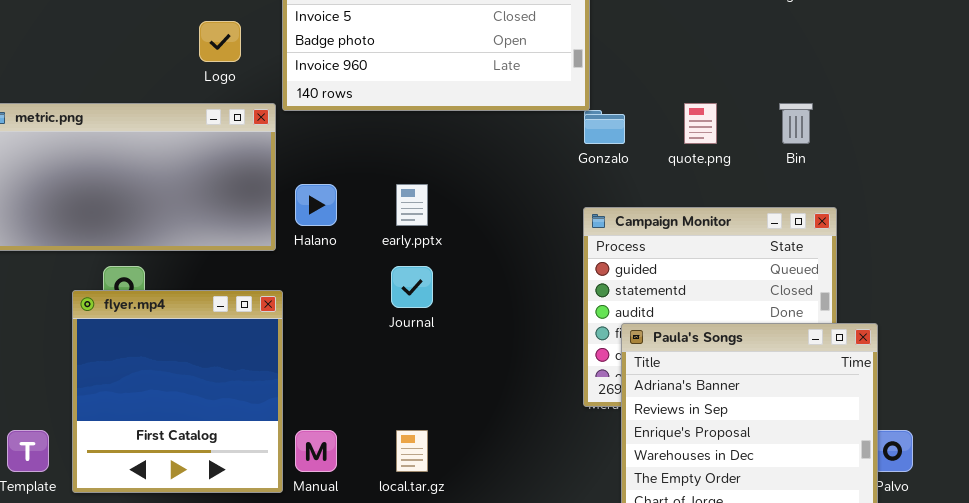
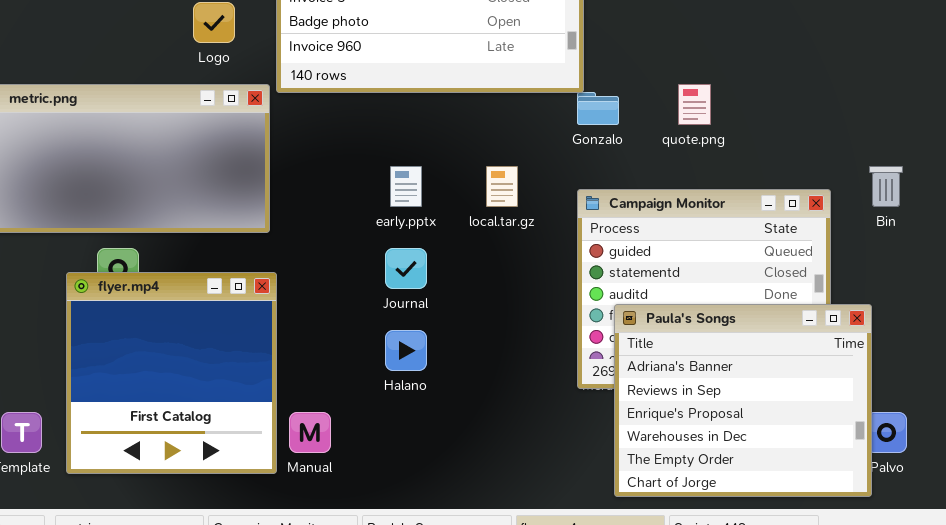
Bin: [779,103,813,144] -> [869,166,903,207], moved
Halano: [295,184,337,226] -> [385,330,427,371], moved
local.tar.gz: [396,430,428,472] -> [486,166,518,207], moved

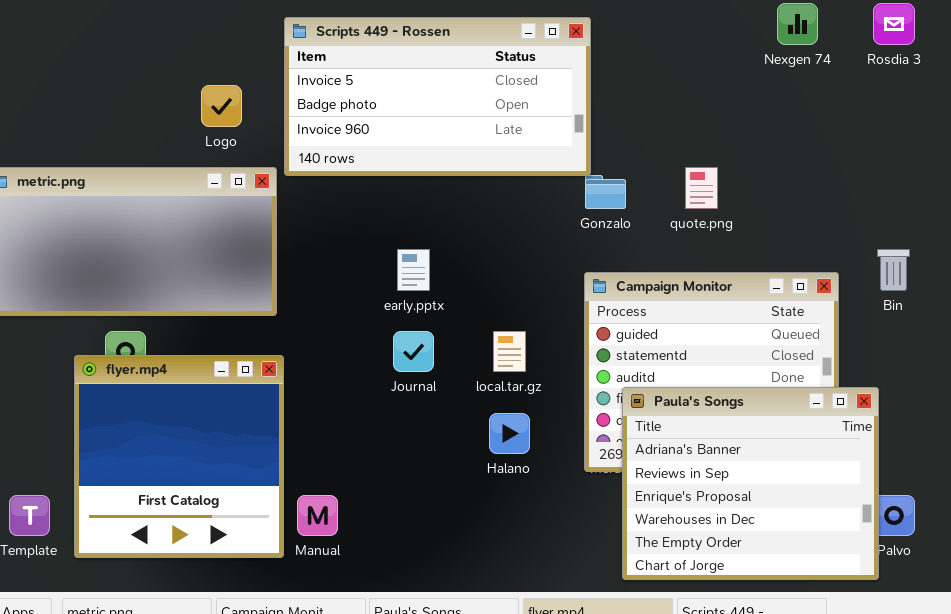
local.tar.gz: [486,166,518,207] -> [493,331,526,372], moved
Halano: [385,330,427,371] -> [489,413,530,454], moved

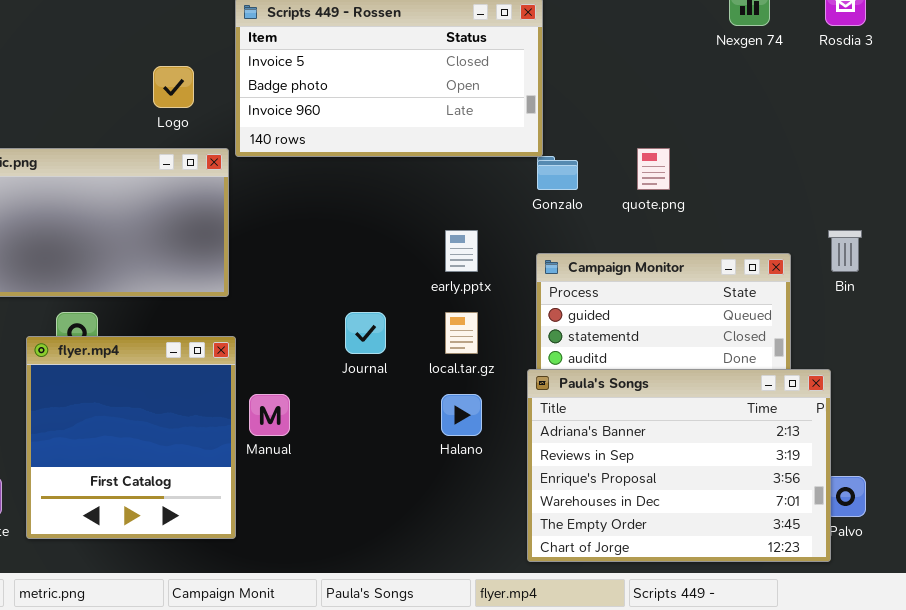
early.pptx: [397,249,430,291] -> [445,230,478,272], moved
Paula's Songs: [622,387,879,580] -> [527,369,831,562], resized
Manual: [297,495,338,536] -> [249,394,290,436], moved

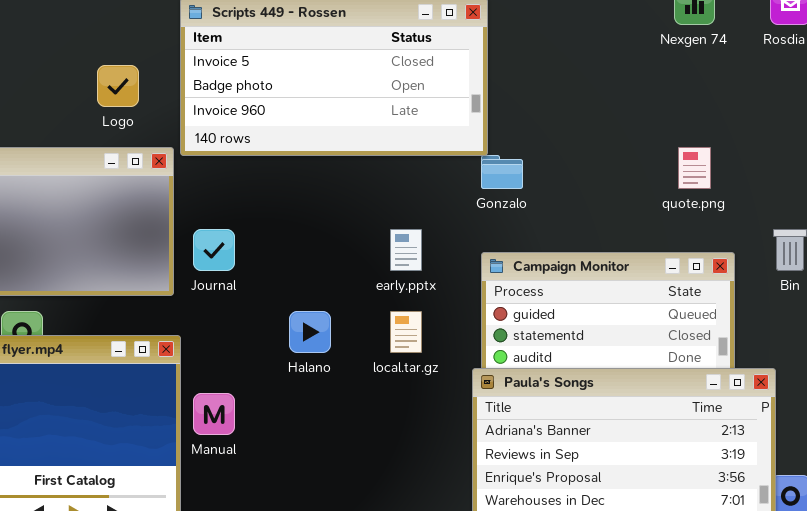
quote.png: [637,148,670,190] -> [678,147,711,189], moved
Journal: [345,312,386,354] -> [193,229,235,271], moved
Halano: [441,394,482,436] -> [289,311,331,353], moved

